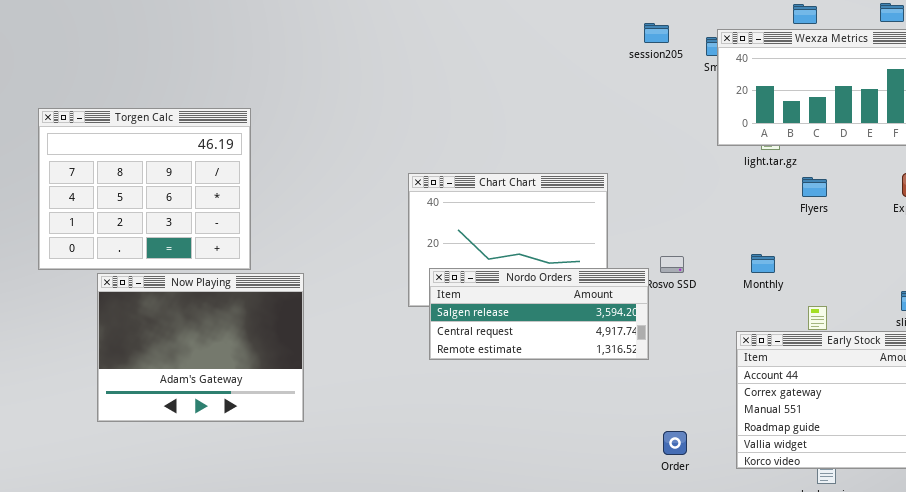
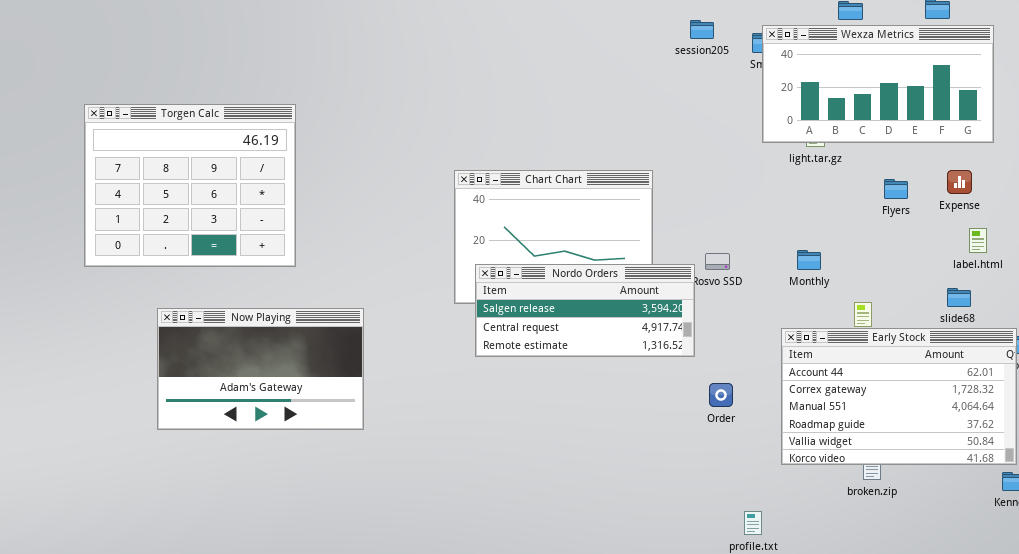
Flyers: [802,177,827,197] -> [884,179,908,199], moved
Now Playing: [97,273,304,422] -> [157,308,364,430], moved, resized
Order: [663,431,687,455] -> [709,383,733,407], moved

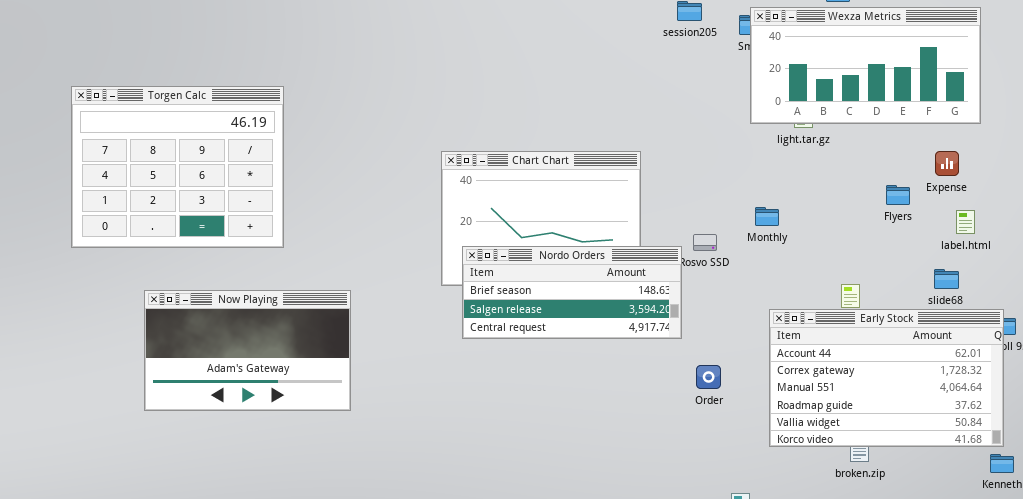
Flyers: [884,179,908,199] -> [886,185,910,205], moved
Monthly: [797,250,821,270] -> [755,207,779,226], moved
Nordo Orders: [475,264,695,357] -> [462,246,682,339], scrolled up 1 row

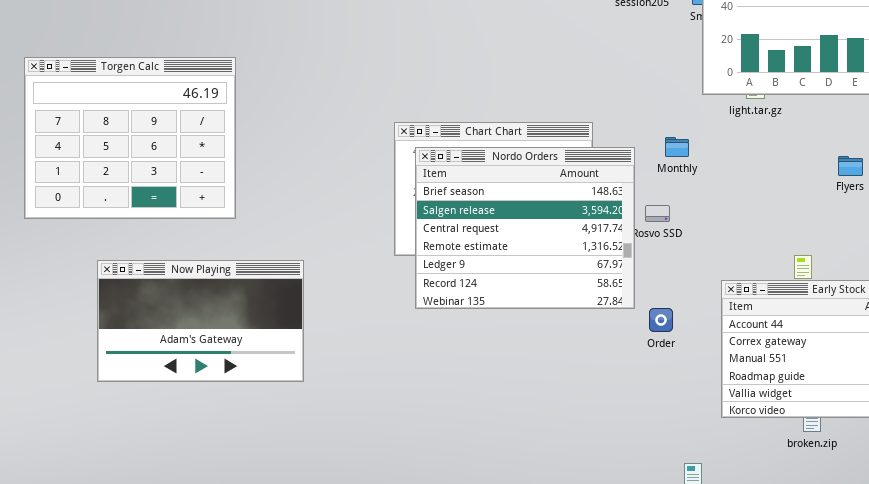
Monthly: [755,207,779,226] -> [665,137,689,157], moved
Nordo Orders: [462,246,682,339] -> [415,147,635,309], resized
Order: [696,365,721,389] -> [649,308,673,332], moved

